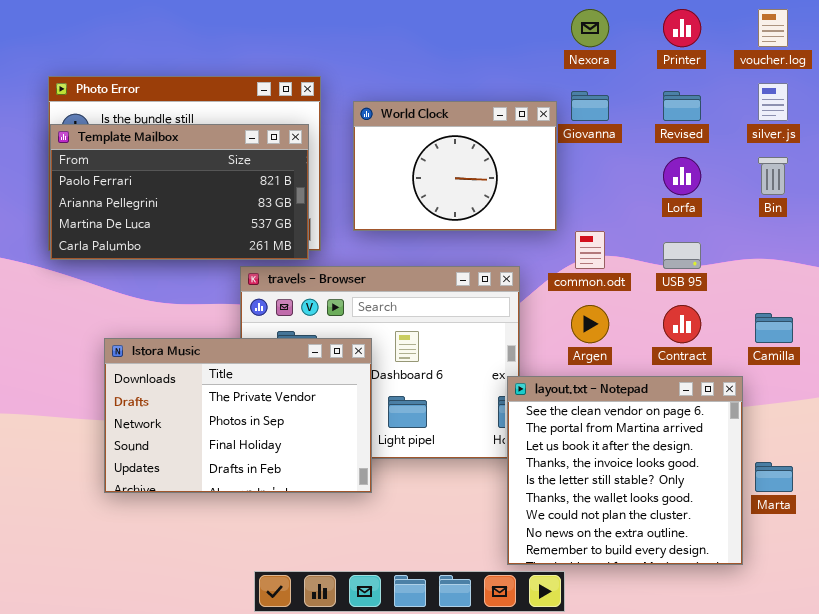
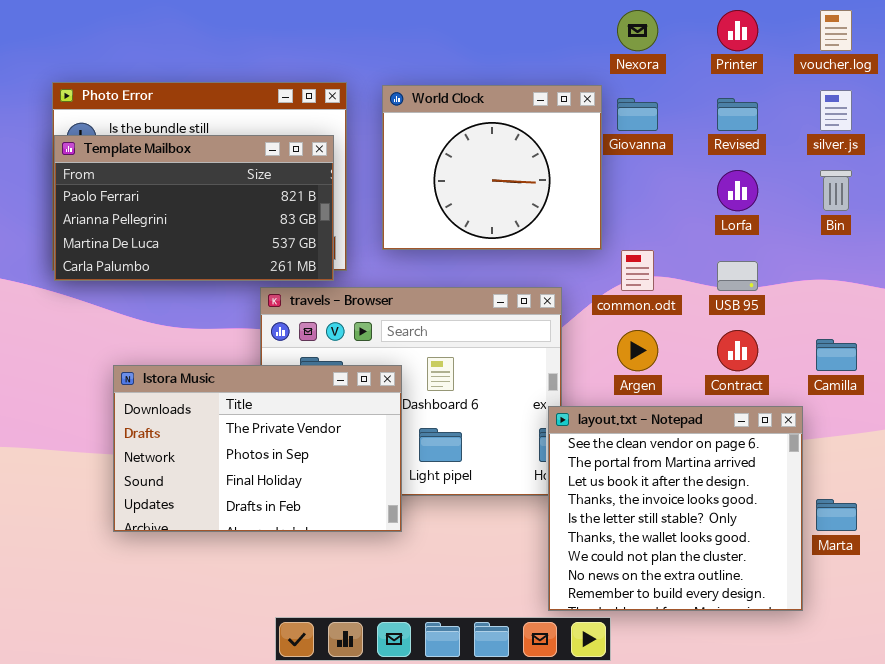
World Clock: [353,101,557,231] -> [382,85,602,250], resized

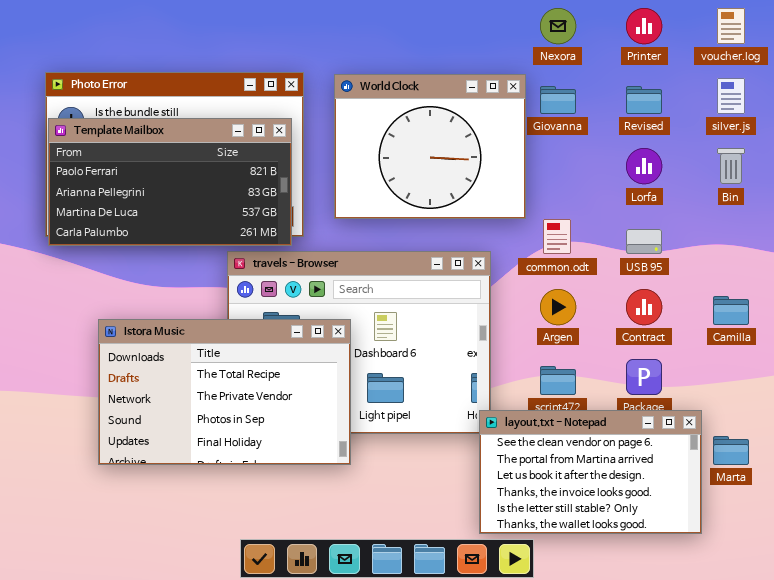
Istora Music: [113,365,402,532] -> [98,319,351,465], scrolled up 1 row
layout.txt - Notepad: [548,406,803,611] -> [479,410,702,534], resized

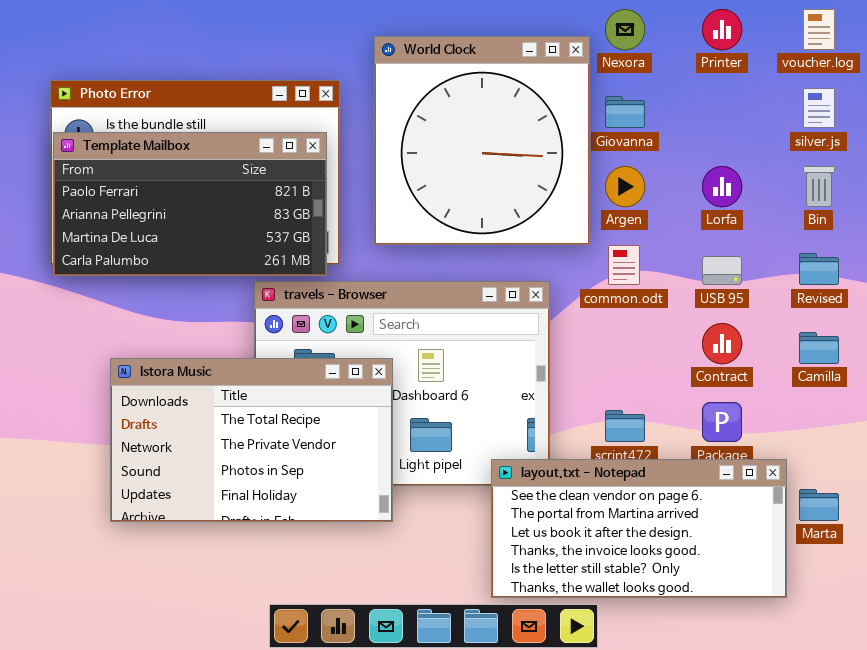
World Clock: [334,74,526,219] -> [374,36,590,245], resized
Revised: [626,86,662,114] -> [799,253,839,285], moved
Argen: [540,289,576,325] -> [605,166,645,207], moved
layout.txt - Notepad: [479,410,702,534] -> [491,459,787,598], resized

